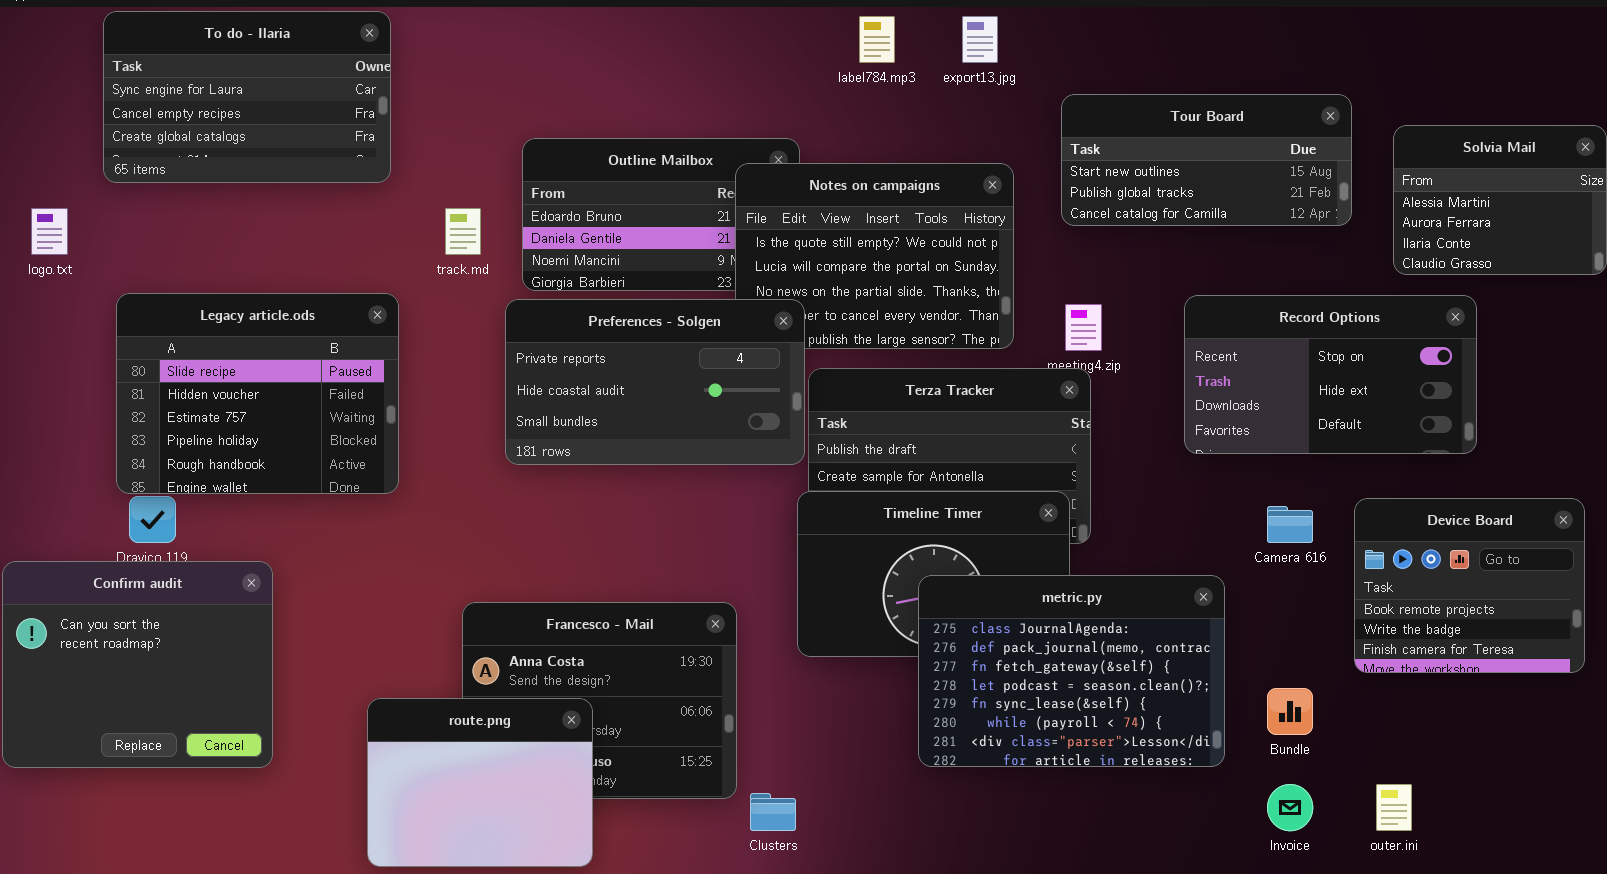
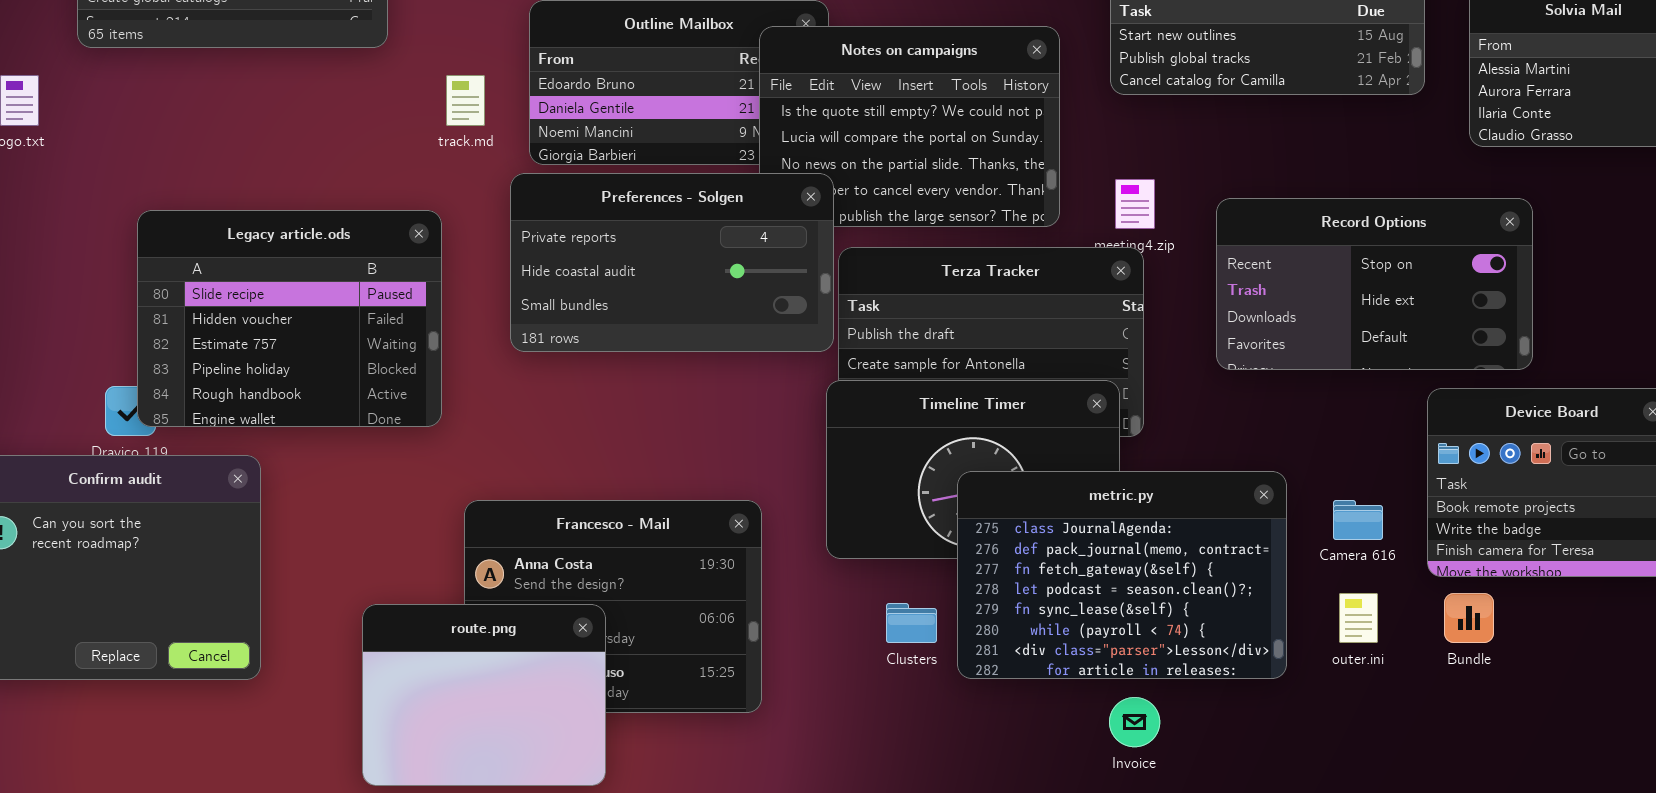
Legacy article.ods: [116,293,399,494] -> [137,210,442,427], moved
Record Options: [1184,295,1477,454] -> [1216,198,1533,370], moved
Camera 616: [1267,506,1313,543] -> [1333,500,1383,540], moved
Bundle: [1267,688,1313,735] -> [1444,593,1494,643], moved
Invoice: [1267,784,1313,831] -> [1109,697,1160,747], moved
outer.ini: [1376,784,1412,831] -> [1339,593,1378,643], moved
Clusters: [750,793,796,831] -> [886,603,937,643], moved

